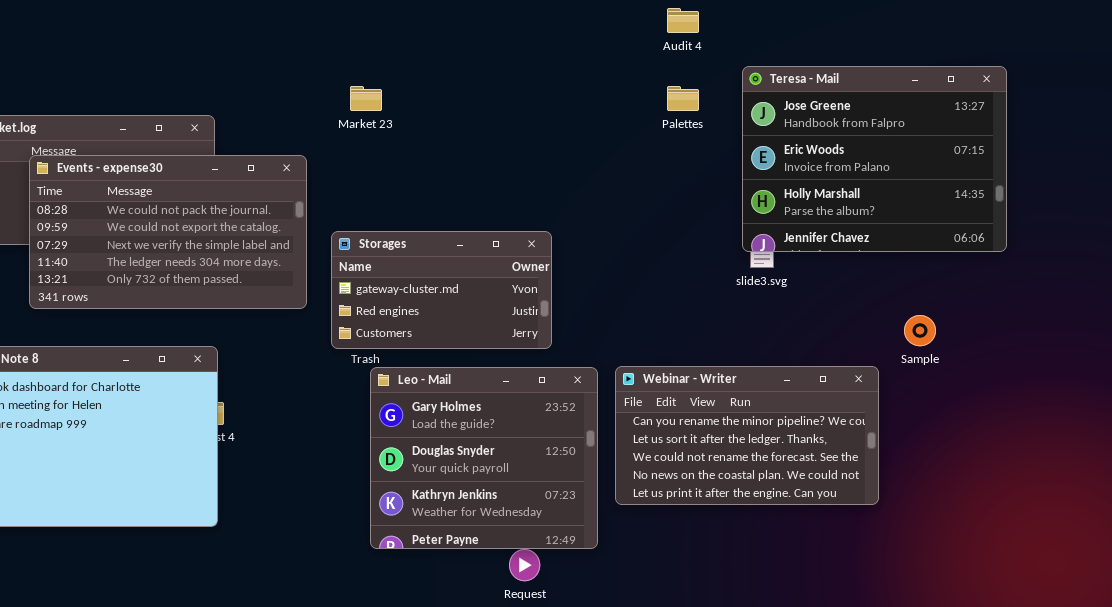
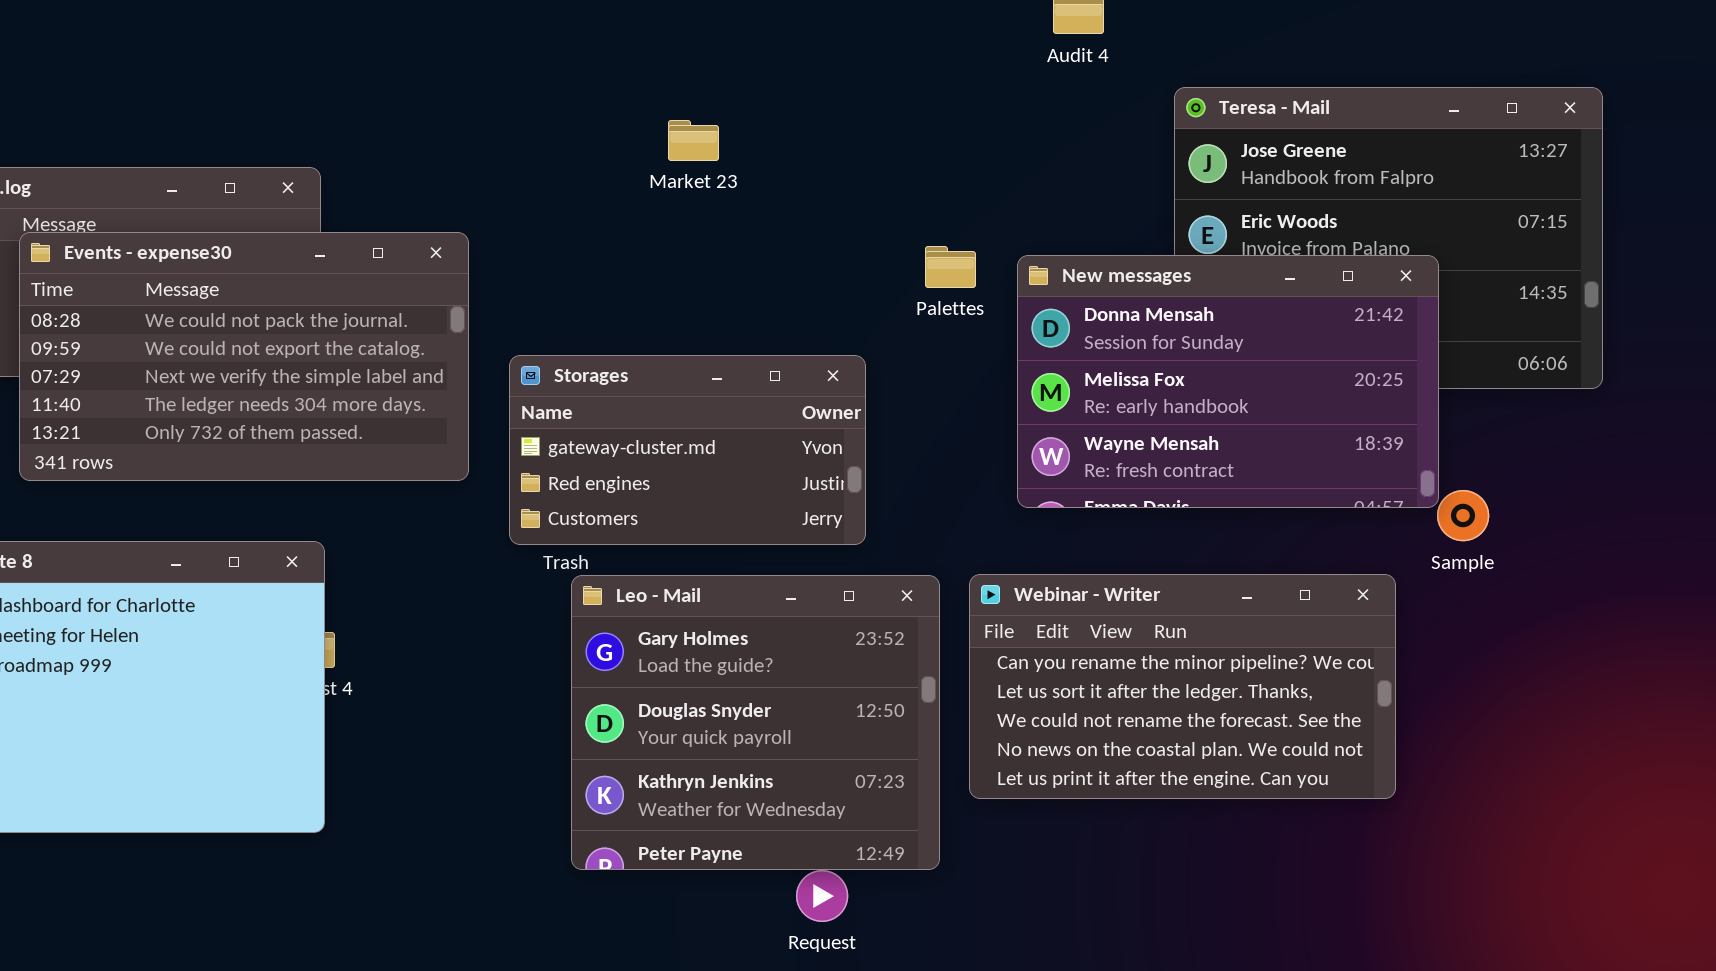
Market 23: [350,86,382,111] -> [668,120,719,161], moved
Palettes: [667,86,699,111] -> [925,246,976,288], moved
New messages: none -> [1017,255,1439,508], opened

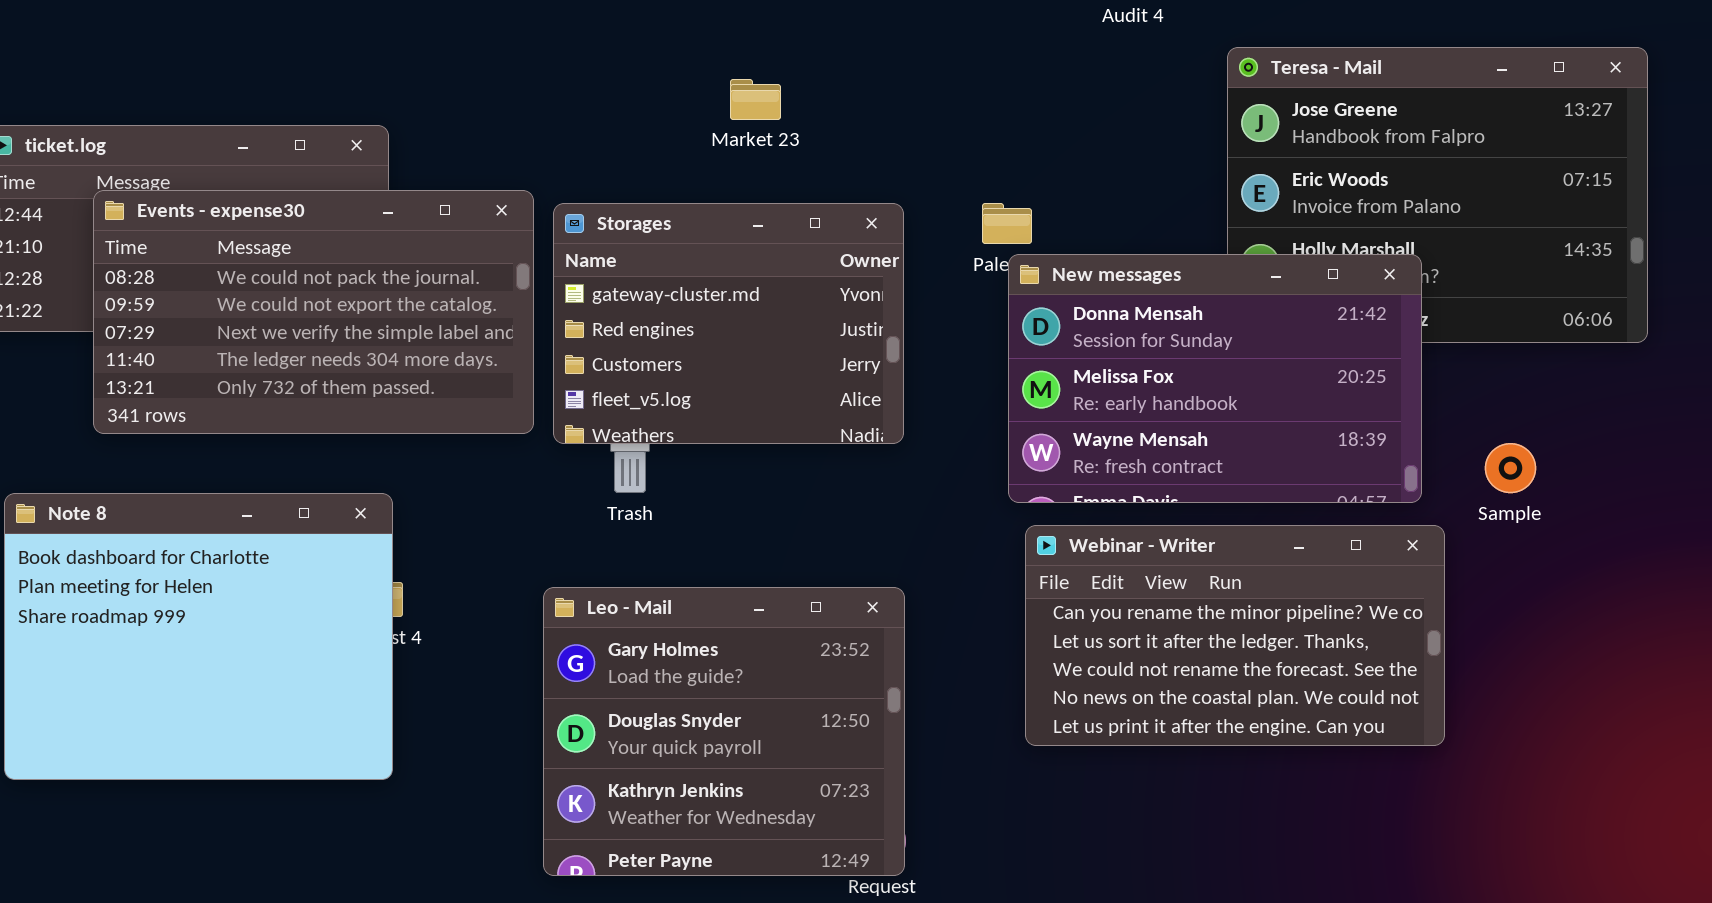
New messages: [1017,255,1439,508] -> [1008,254,1422,503], moved
Storages: [509,355,866,545] -> [553,203,904,444], moved, resized
Leo - Mail: [571,575,940,870] -> [543,587,905,876], moved

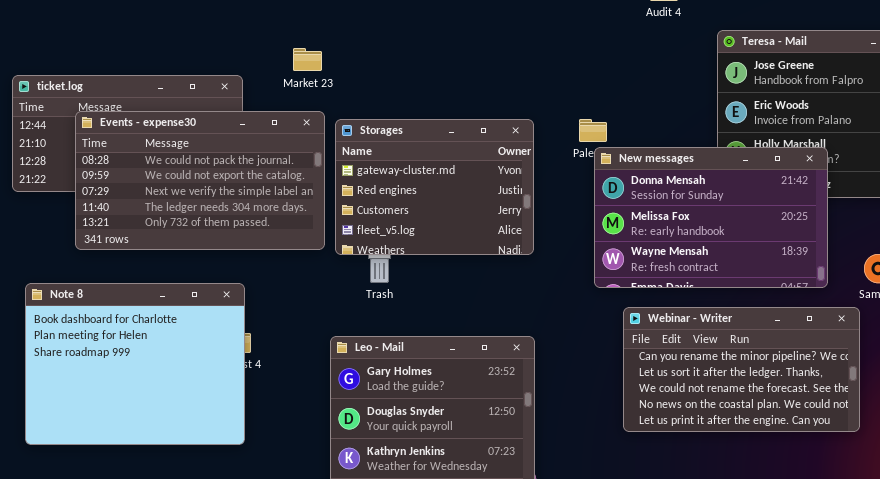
Market 23: [730,79,781,120] -> [293,48,322,71], moved
Webinar - Writer: [1025,525,1445,746] -> [623,307,860,432], moved

